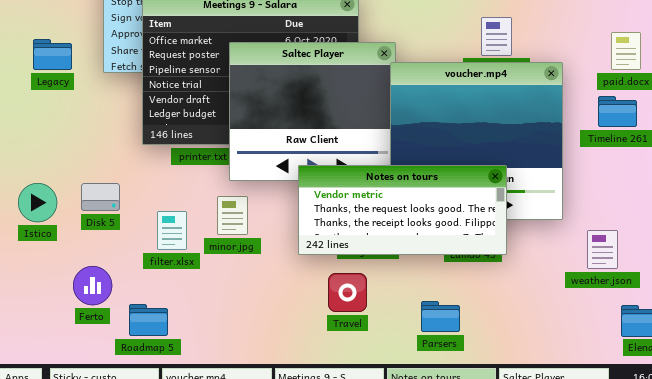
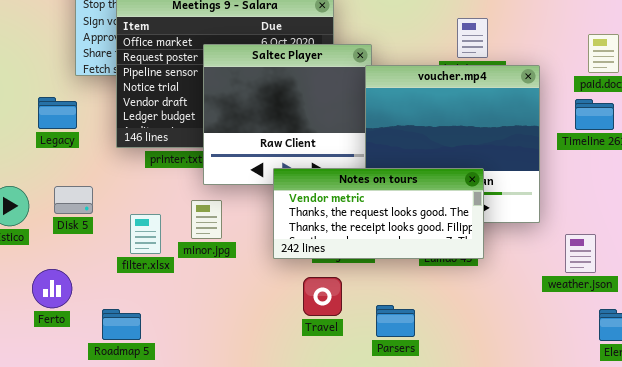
Legacy: [33,39,72,70] -> [38,97,77,129], moved
Ferto: [73,266,112,305] -> [32,269,72,308], moved
Parsers: [421,301,460,332] -> [376,305,415,337], moved

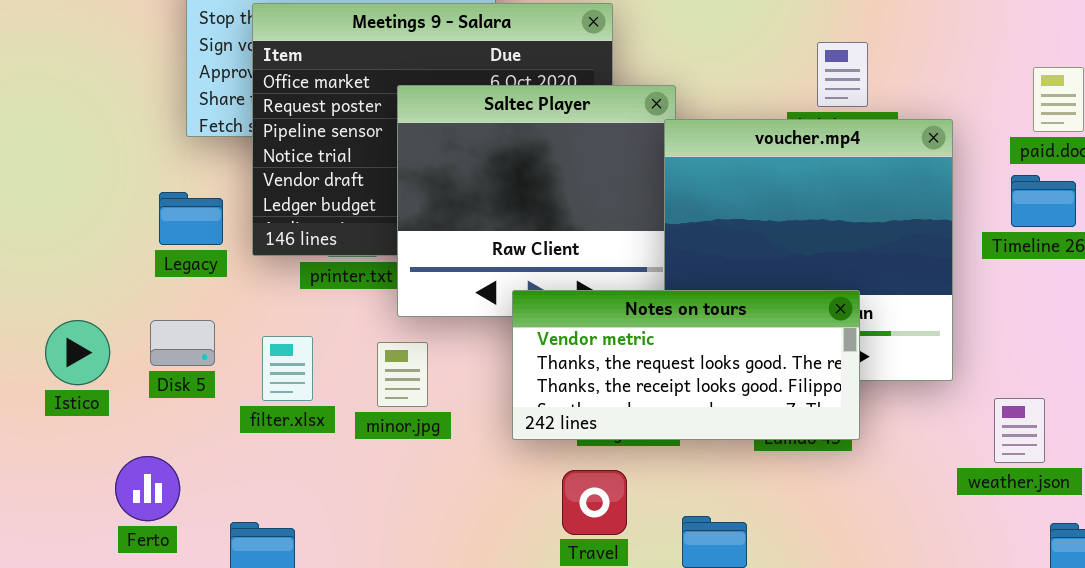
Legacy: [38,97,77,129] -> [159,192,223,245], moved
filter.xlsx: [130,214,161,254] -> [262,336,313,401], moved

